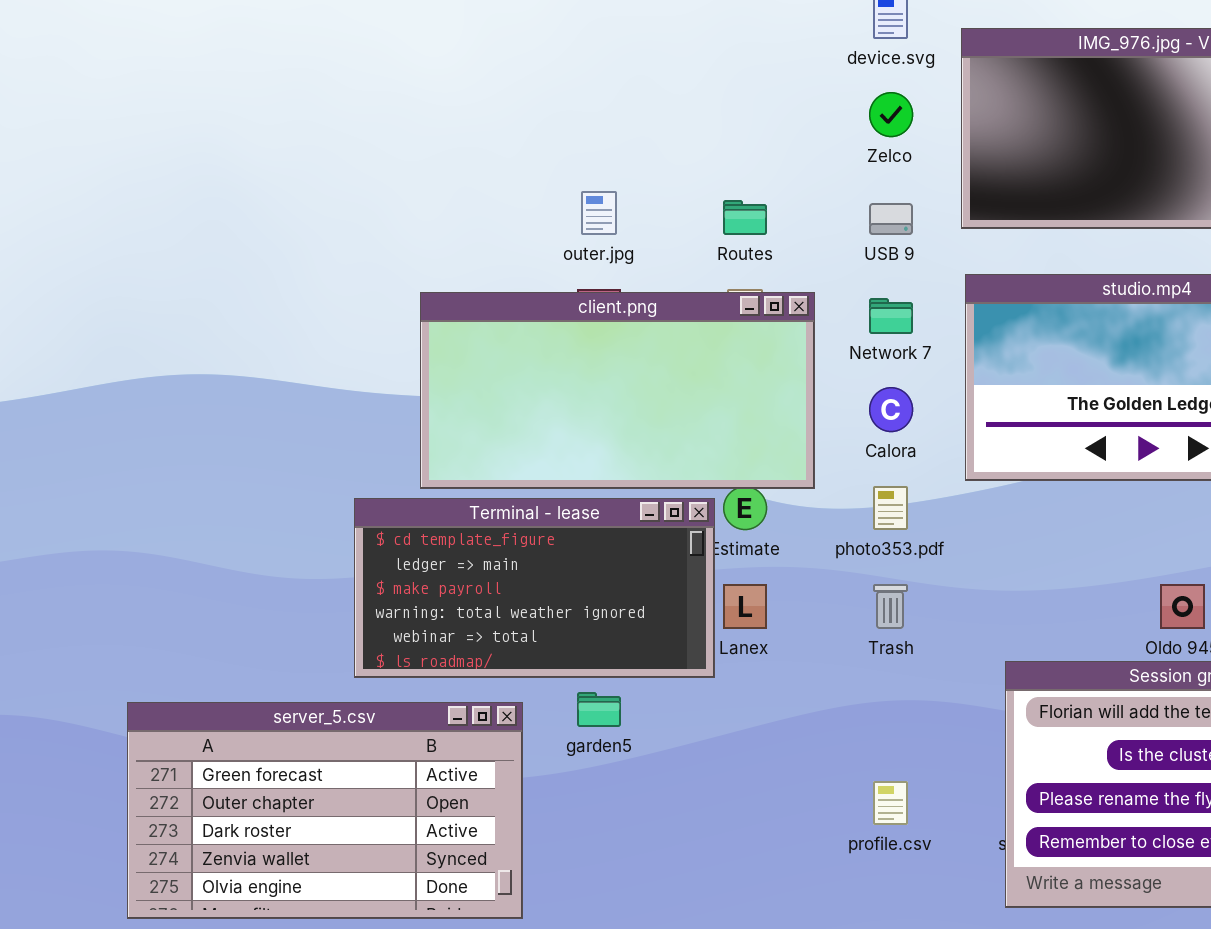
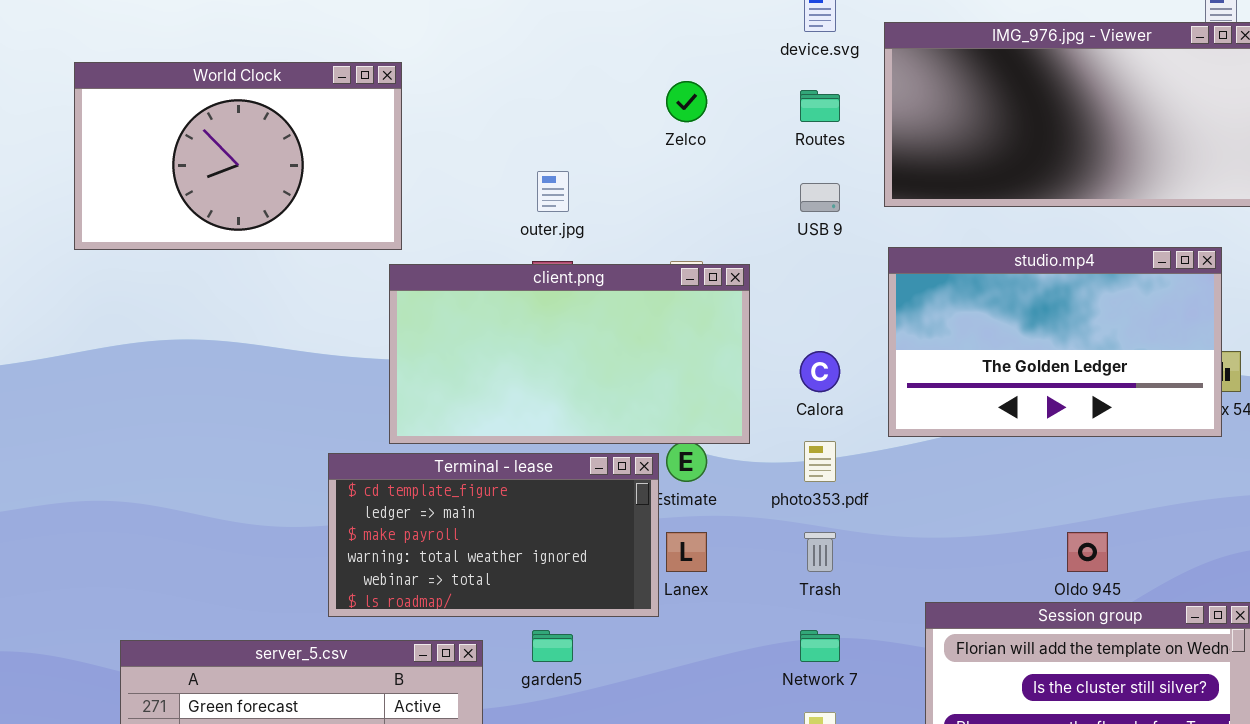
World Clock: none -> [74,62,402,250], opened
Zelco: [869,92,913,137] -> [666,81,707,122], moved
Routes: [723,200,767,235] -> [800,90,840,122], moved
Network 7: [869,298,913,334] -> [800,630,840,662], moved

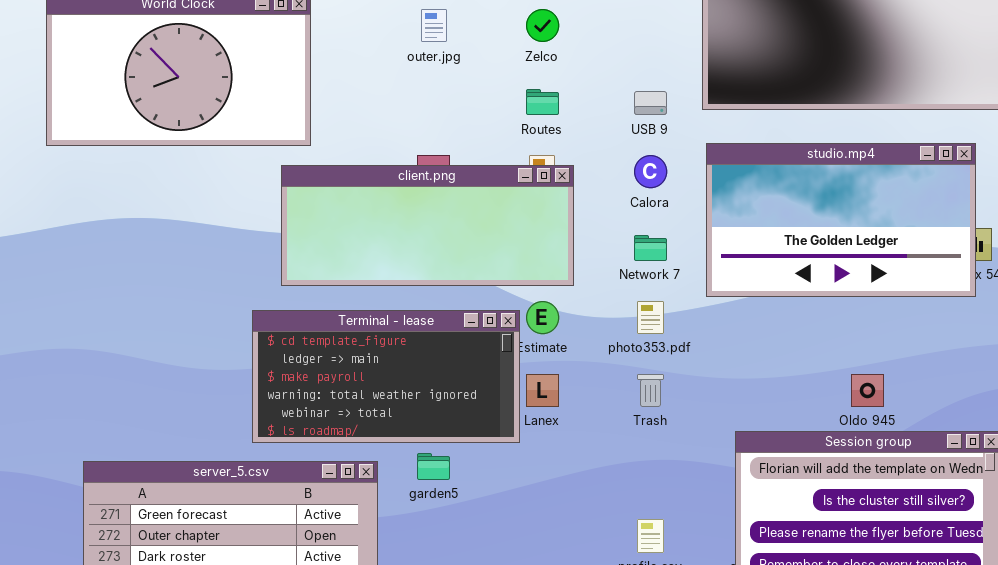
Routes: [800,90,840,122] -> [526,89,559,115], moved
outer.jpg: [537,171,569,212] -> [421,9,447,42], moved
client.png: [389,264,750,444] -> [281,165,574,286], moved, resized
Calora: [800,351,840,392] -> [634,155,667,188], moved
Network 7: [800,630,840,662] -> [634,235,667,261], moved

